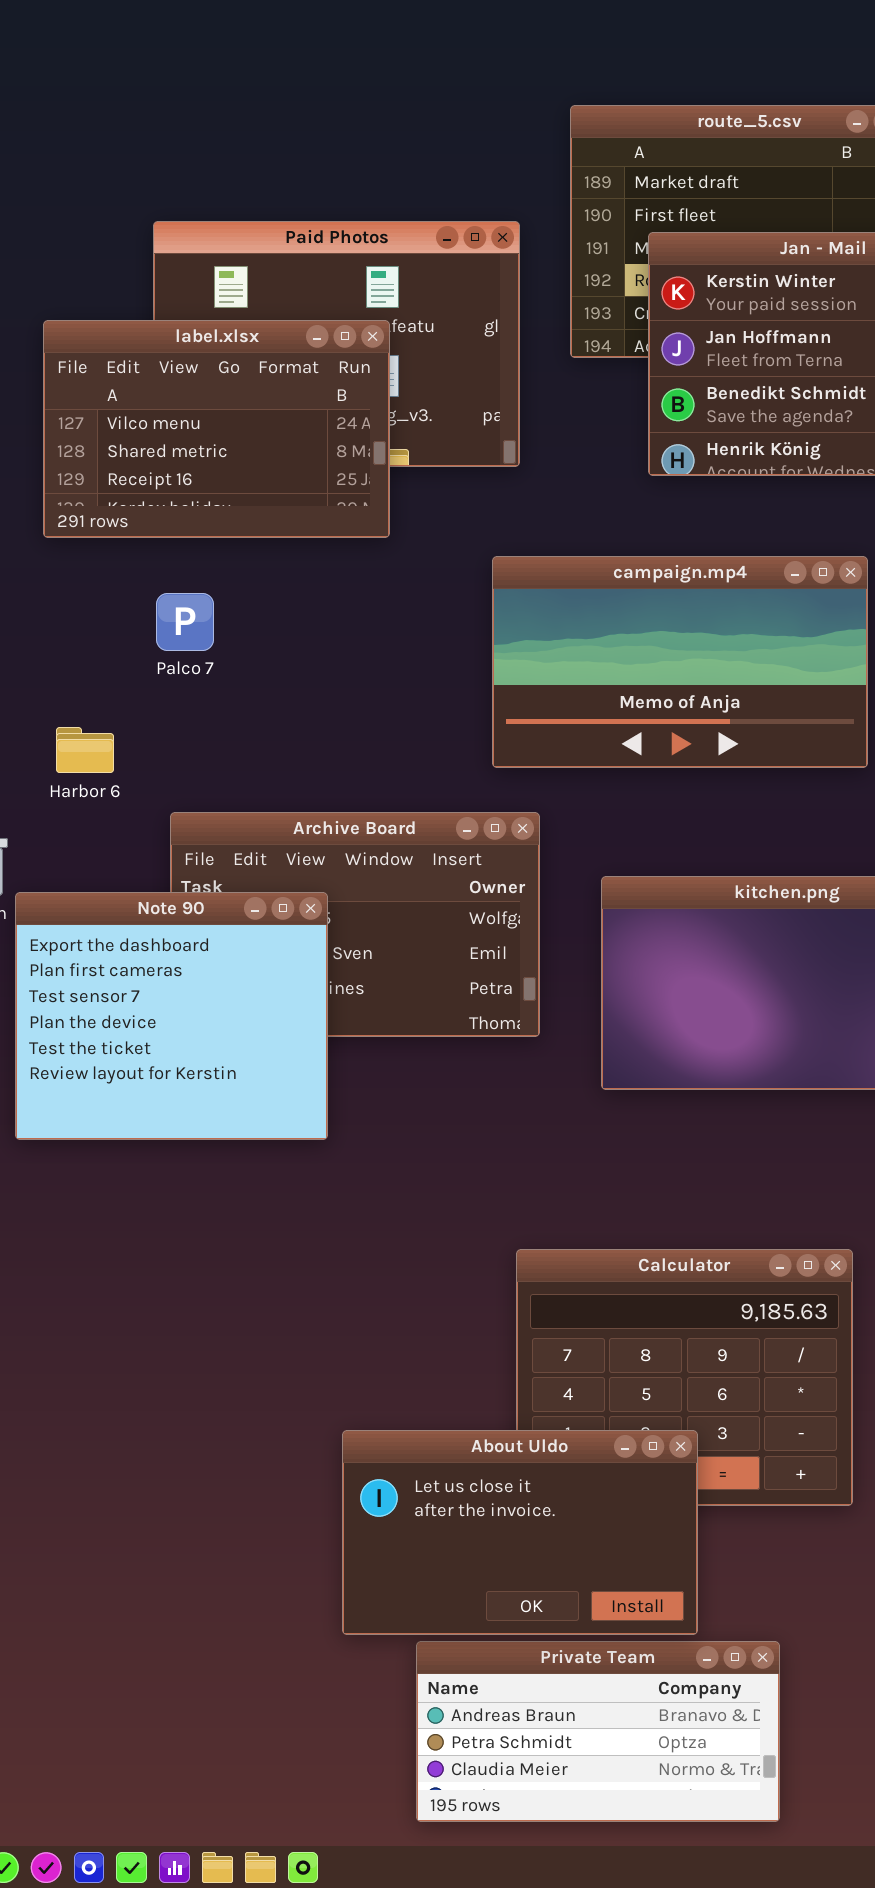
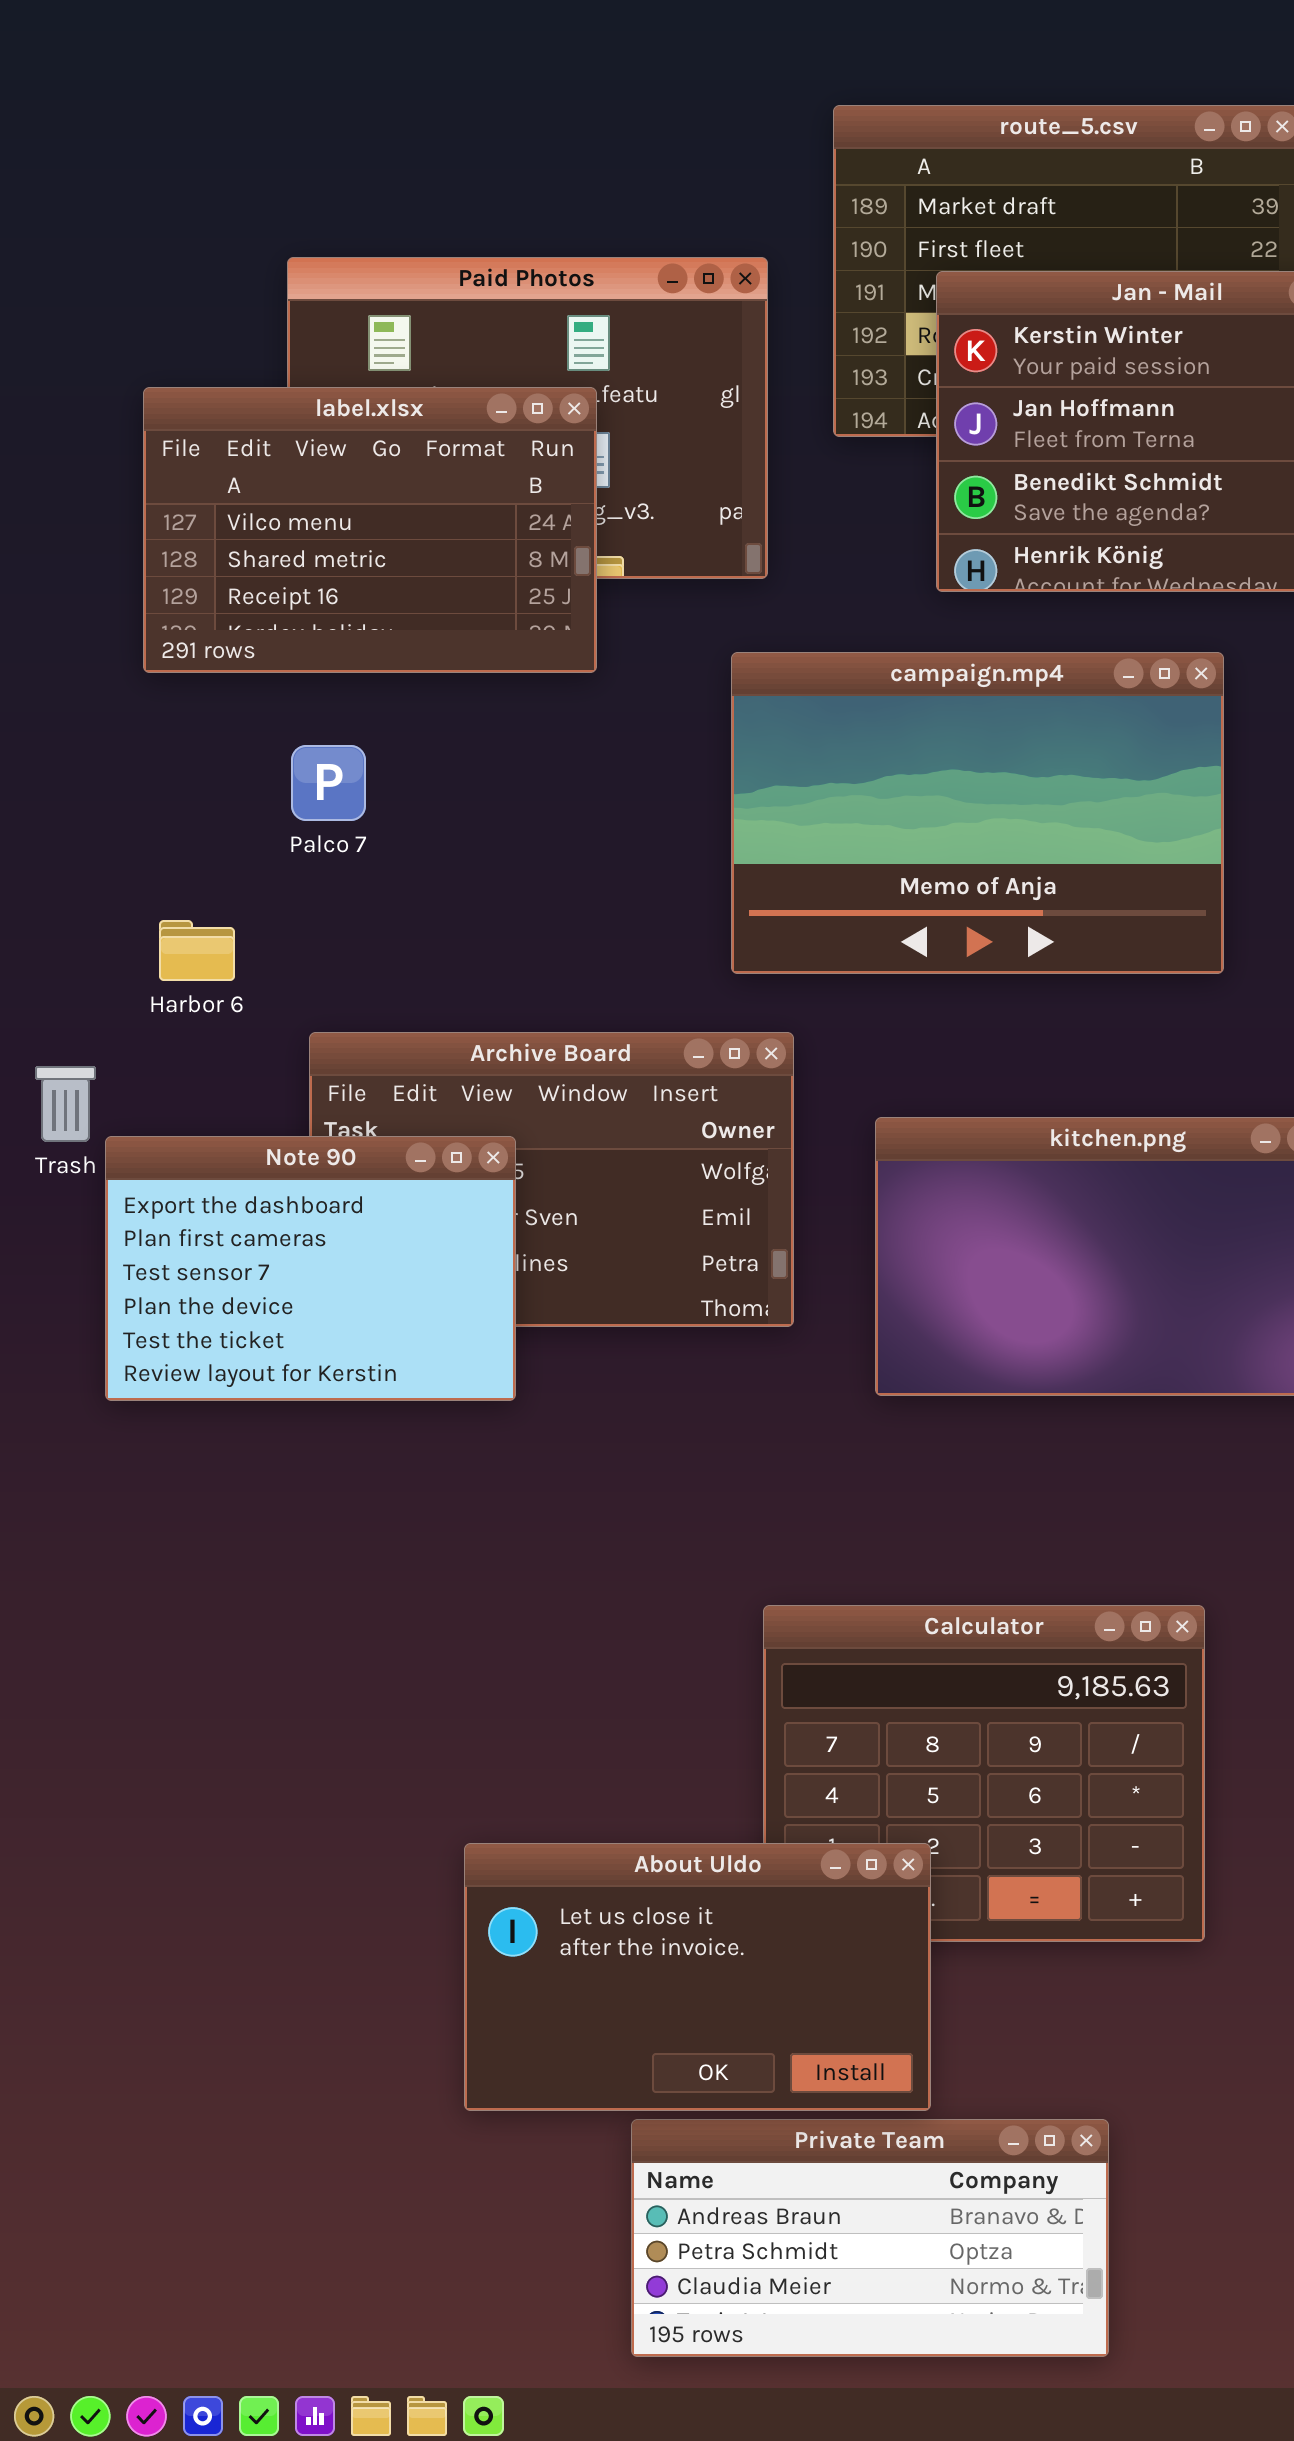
campaign.mp4: [492,556,868,768] -> [731,652,1224,974], resized
Note 90: [15,892,328,1140] -> [105,1136,516,1401], resized
About Uldo: [342,1430,698,1635] -> [464,1843,931,2111], moved

